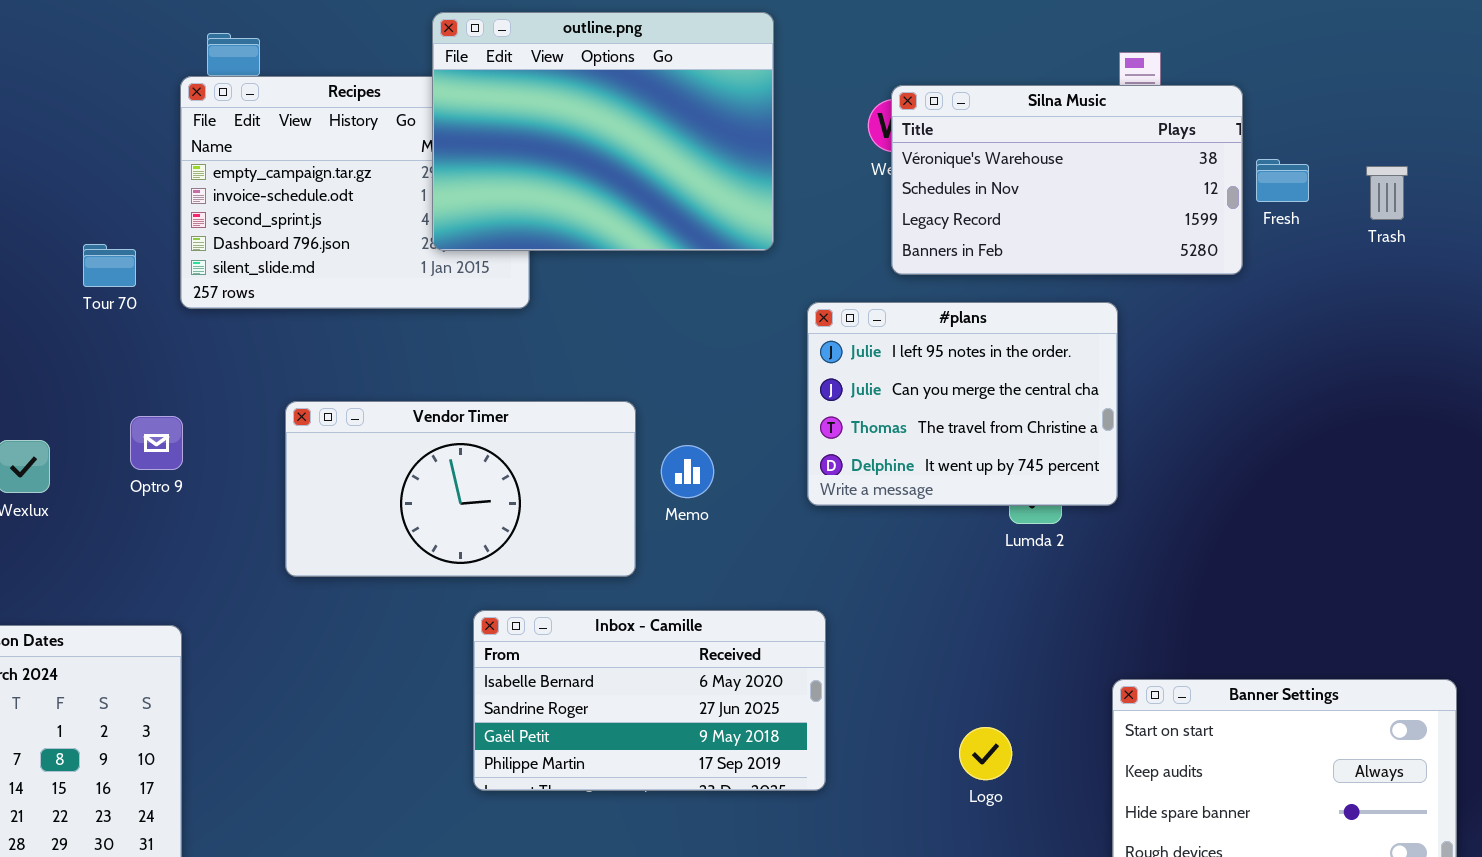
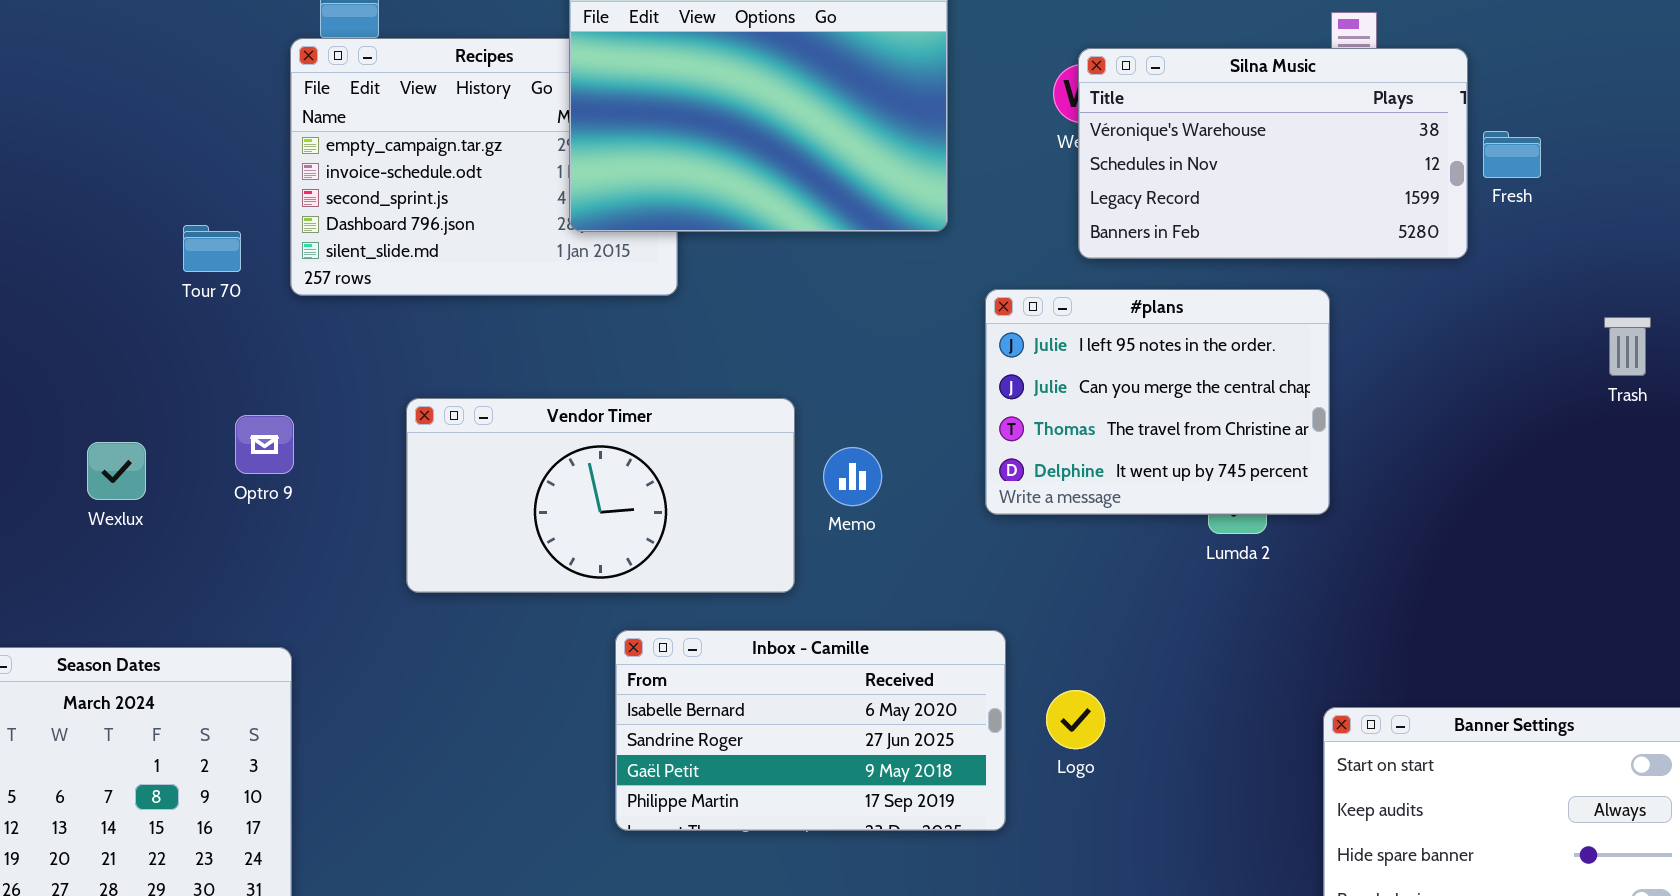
Trash: [1366,166,1408,220] -> [1604,317,1651,376], moved
Logo: [959,727,1012,780] -> [1046,690,1105,749], moved

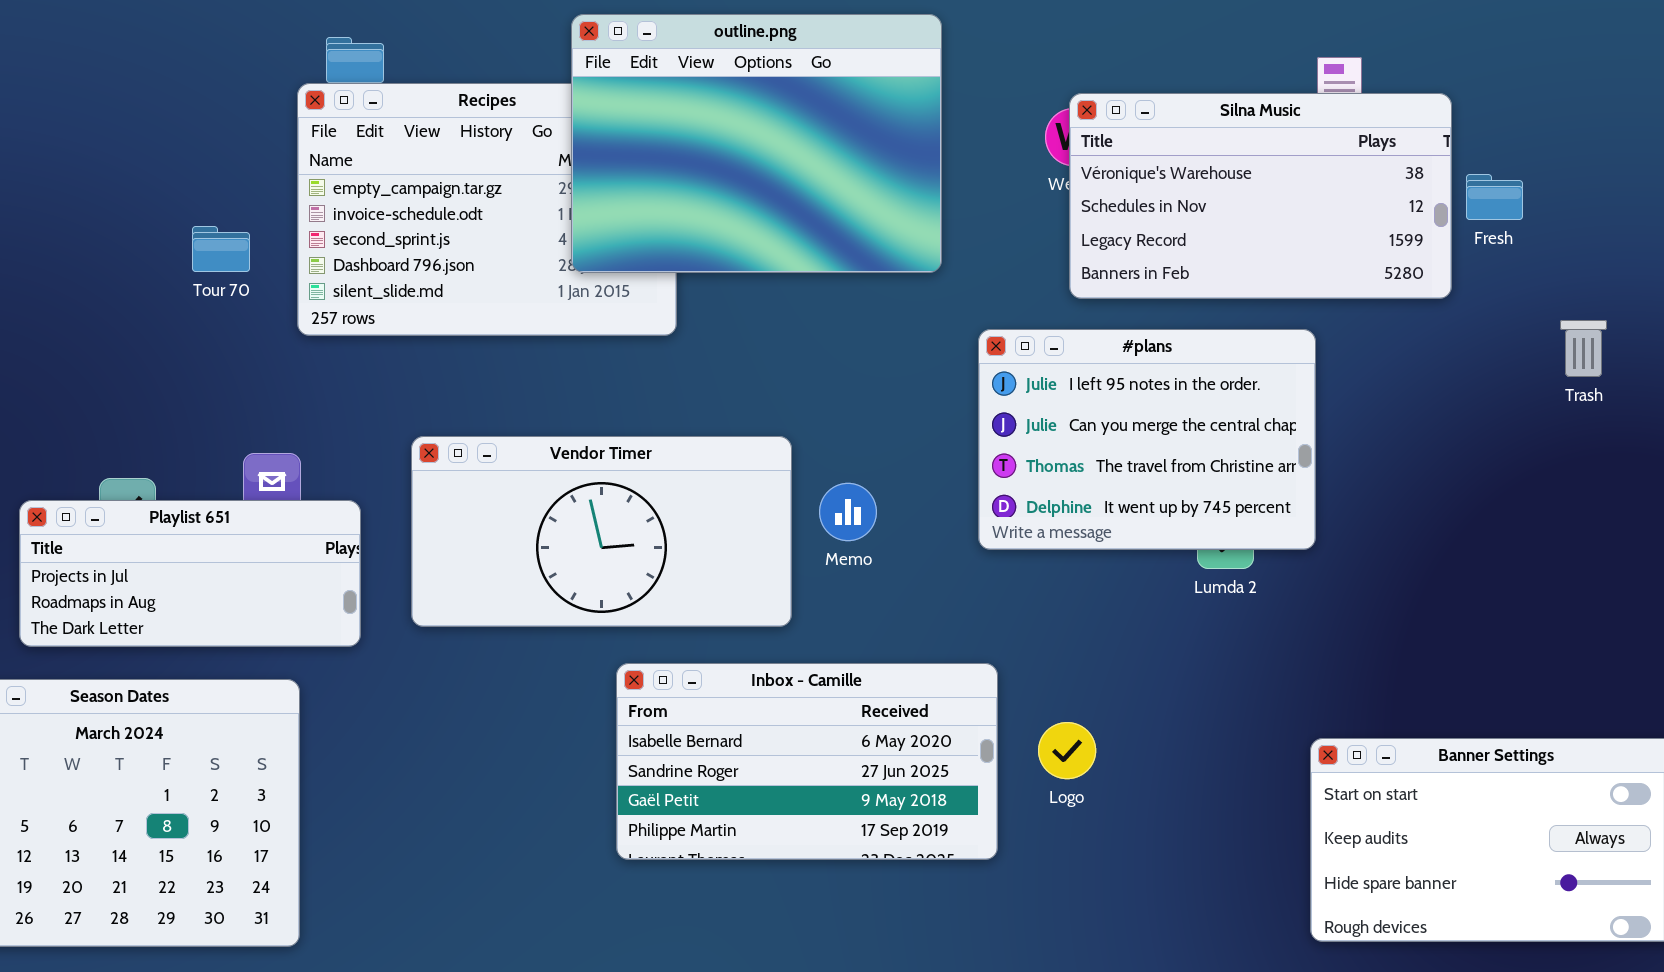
Tour 70: [183,225,241,272] -> [192,226,250,272], moved
Trash: [1604,317,1651,376] -> [1560,320,1607,377], moved
Playlist 651: none -> [19,500,361,647], opened

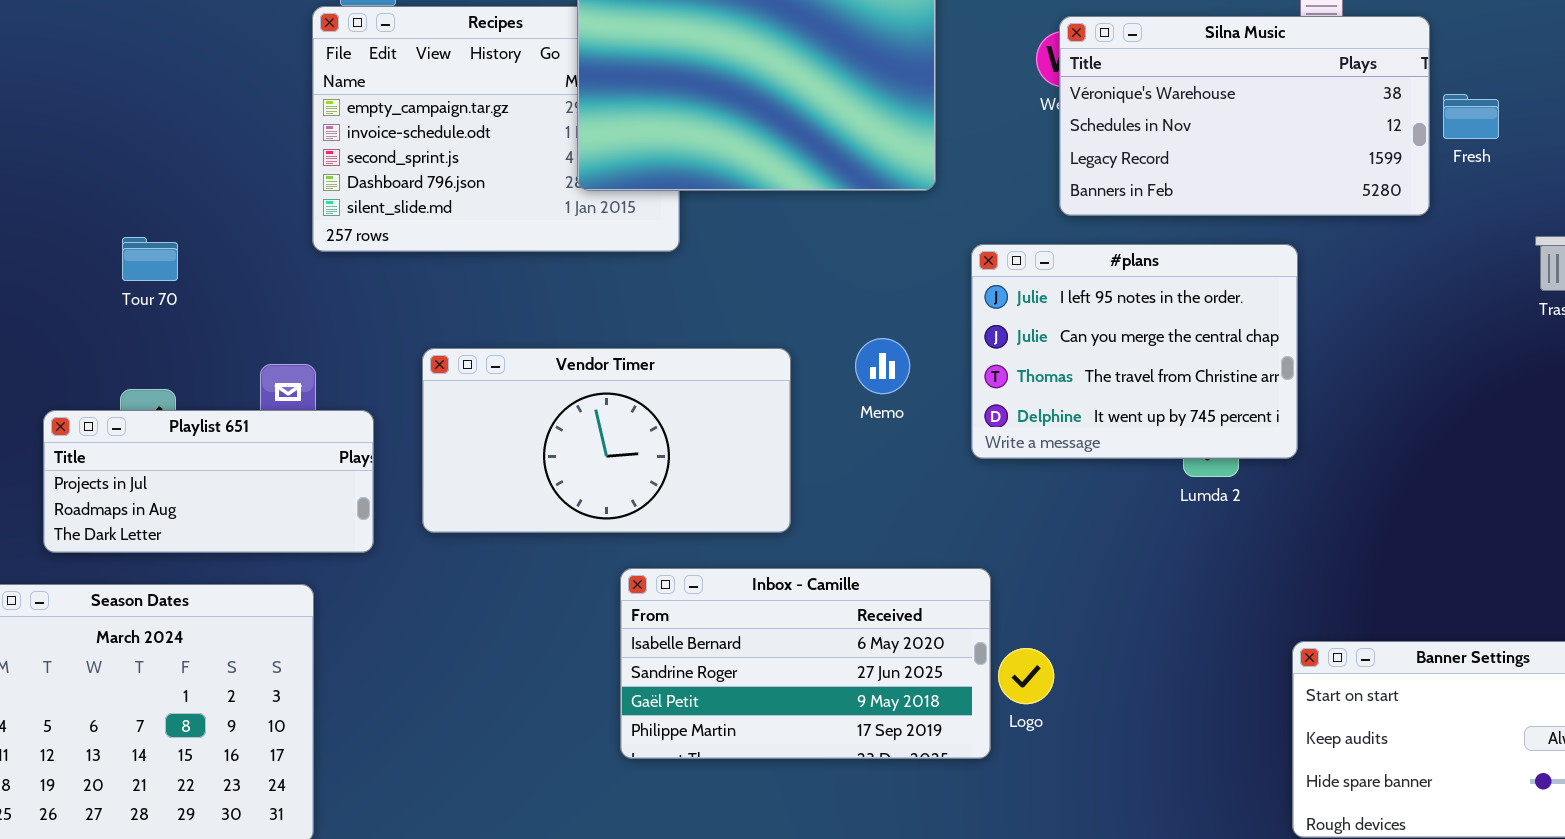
Tour 70: [192,226,250,272] -> [122,237,178,281], moved
Memo: [819,483,877,541] -> [855,338,910,394], moved
Logo: [1038,722,1096,779] -> [998,648,1054,704], moved

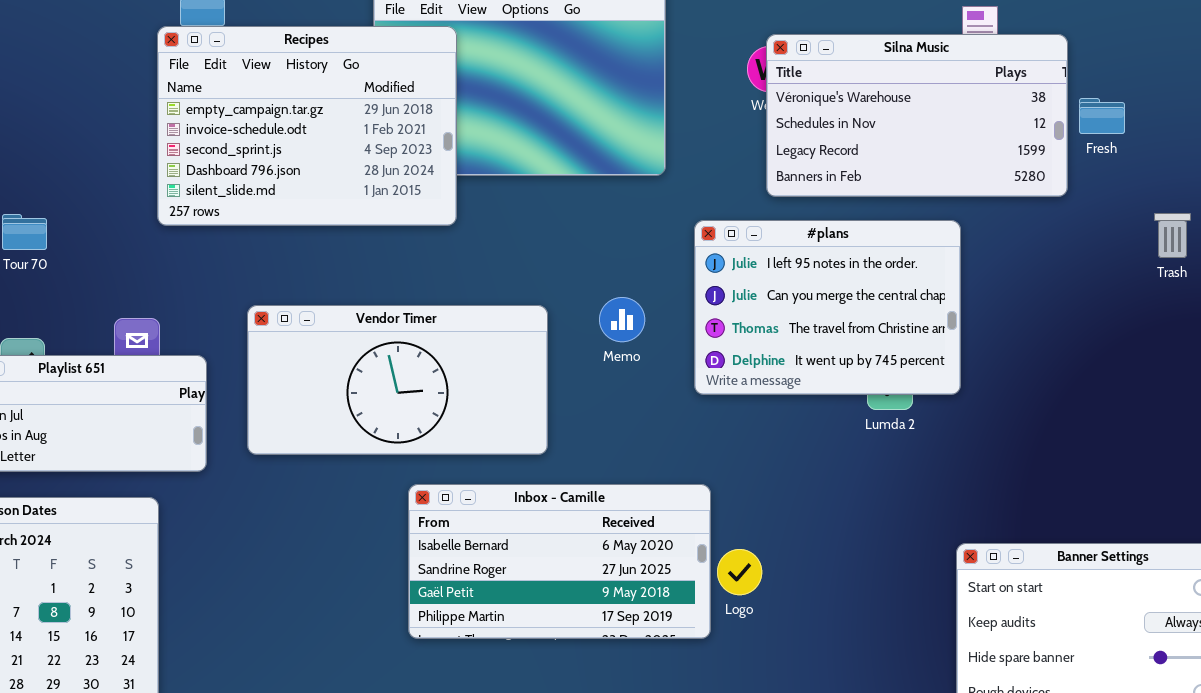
Recipes: [312,6,680,252] -> [157,26,457,226], raised

